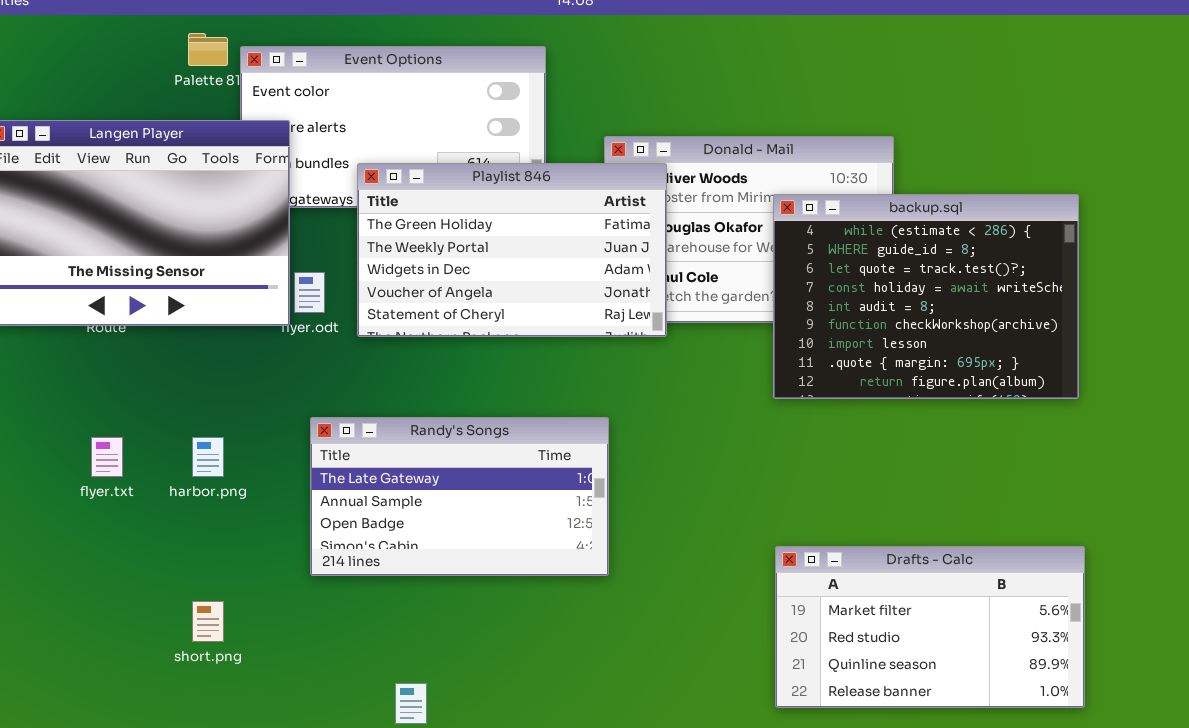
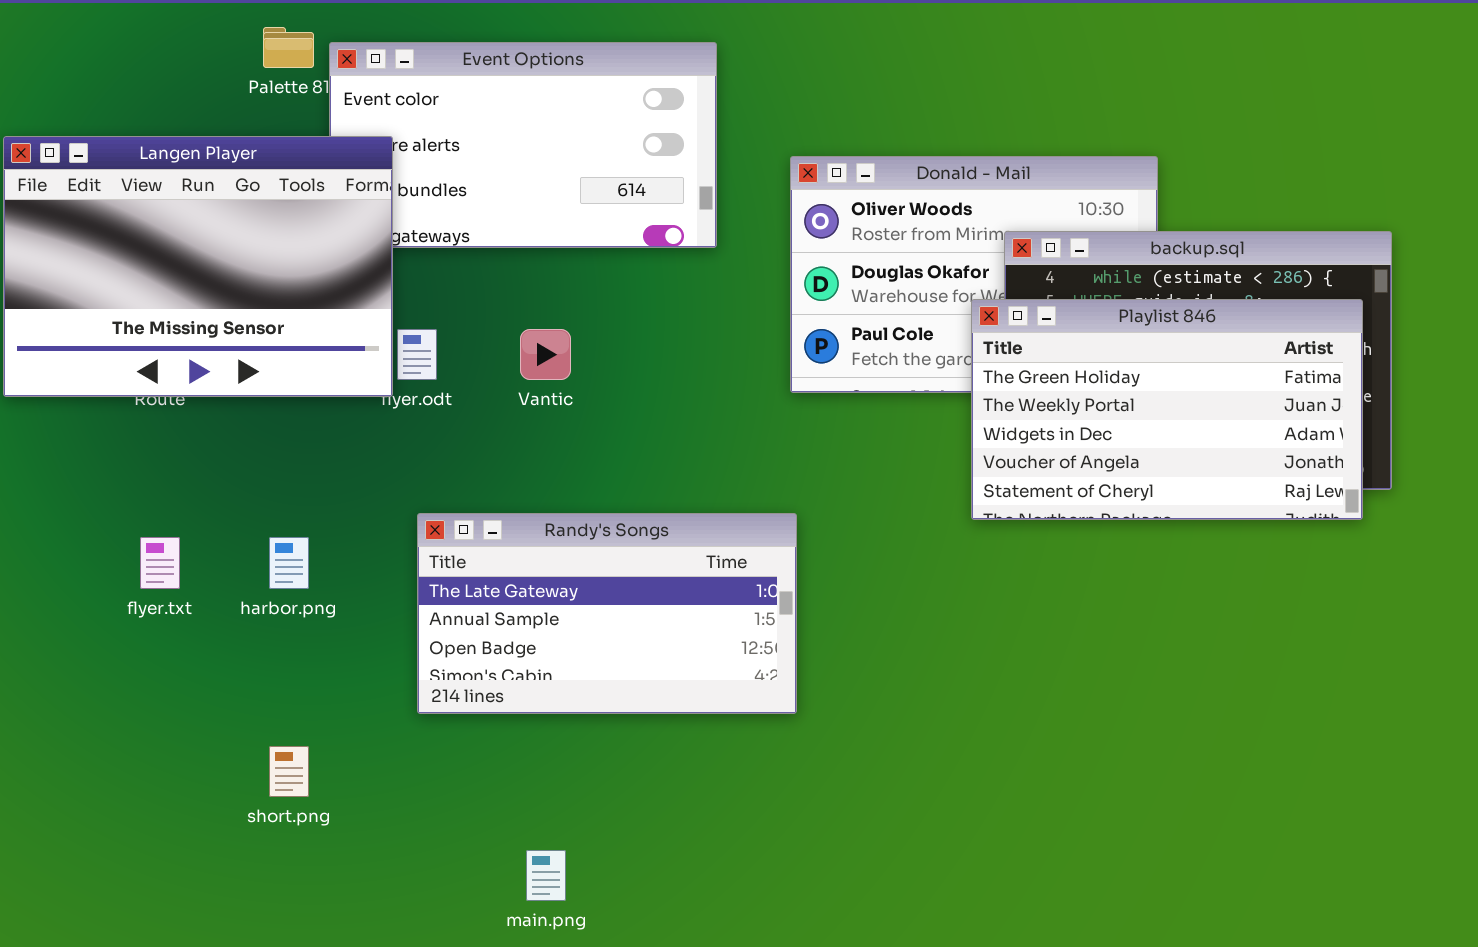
Playlist 846: [357,163,667,337] -> [971,299,1363,520], moved
Drafts - Calc: [775,546,1085,708] -> none, closed

